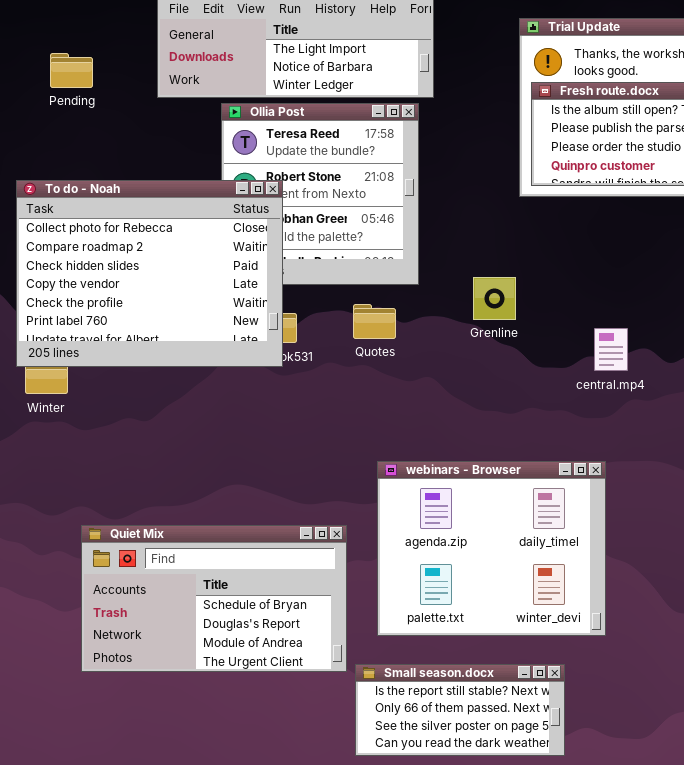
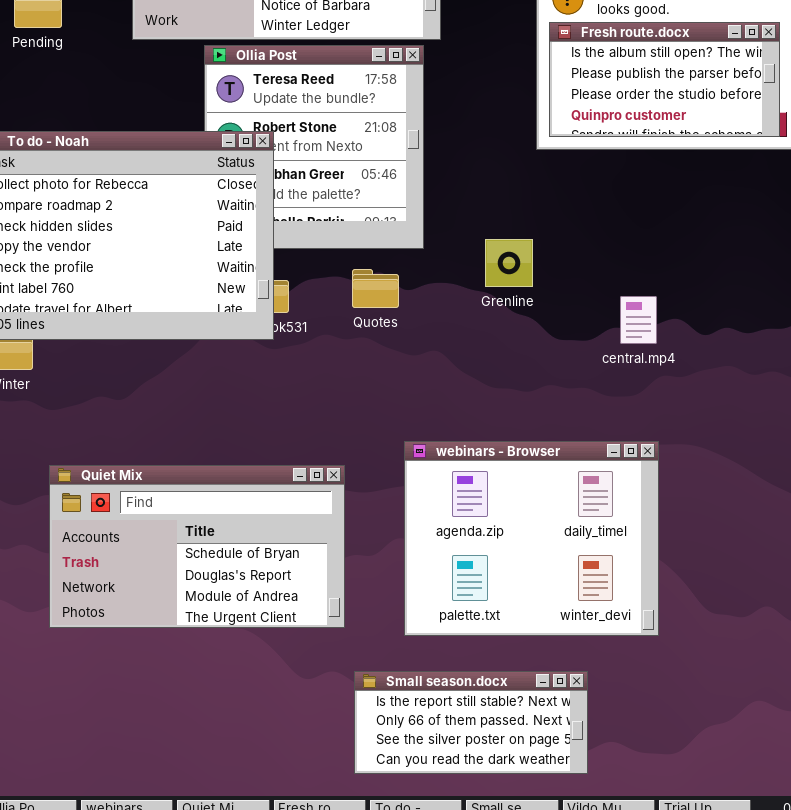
webinars - Browser: [377,461,606,636] -> [404,441,659,636], moved
Quiet Mix: [81,525,347,672] -> [49,465,345,628], moved

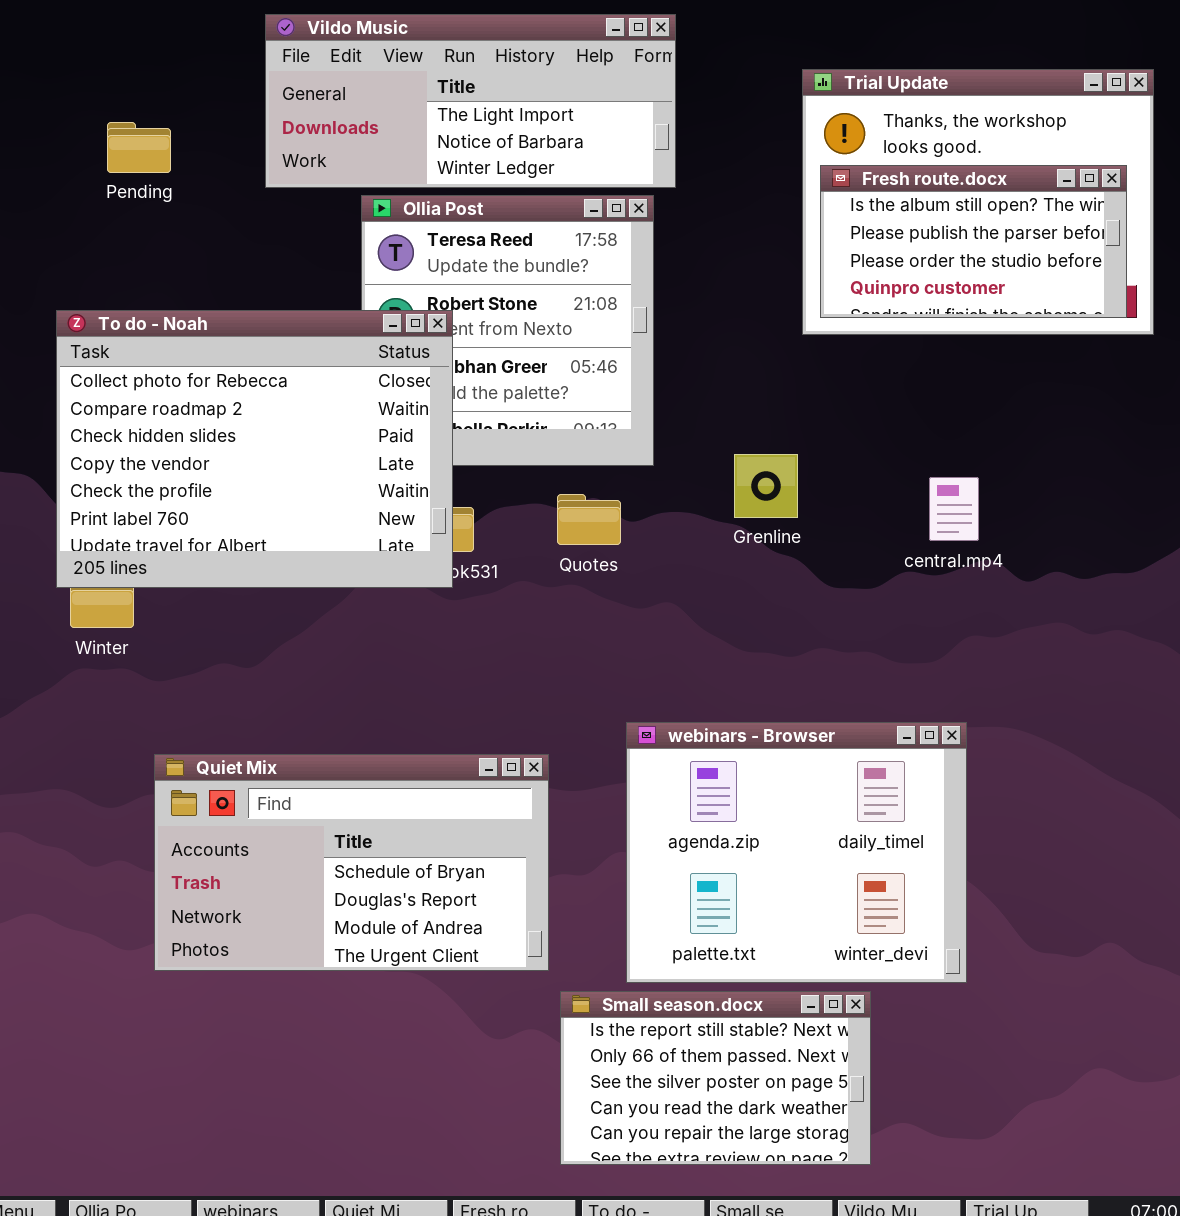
central.mp4: [620,296,657,344] -> [929,477,979,541], moved
Small season.docx: [354,671,588,774] -> [560,991,871,1165], resized

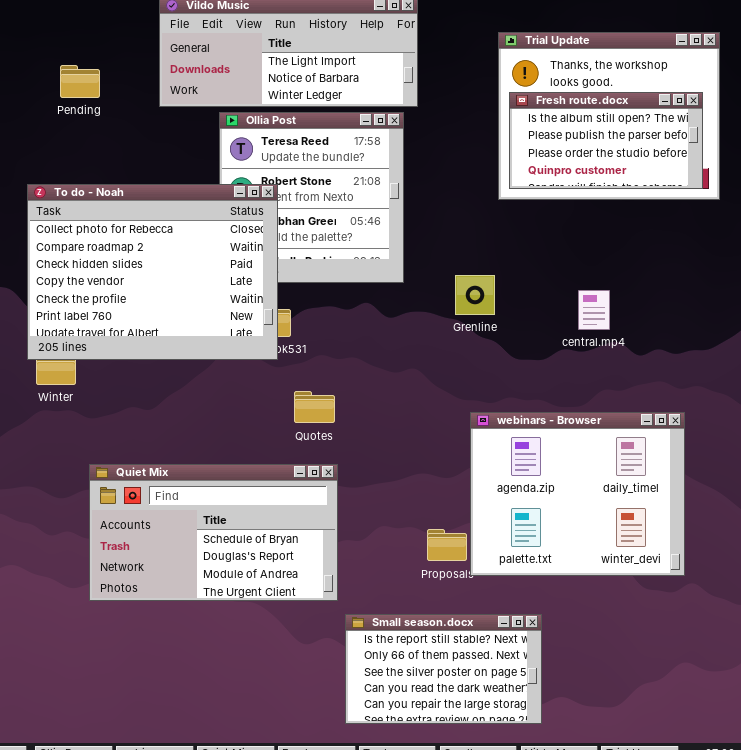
Quotes: [557,494,621,545] -> [294,391,335,423], moved
webinars - Browser: [626,722,967,983] -> [470,412,685,576], moved

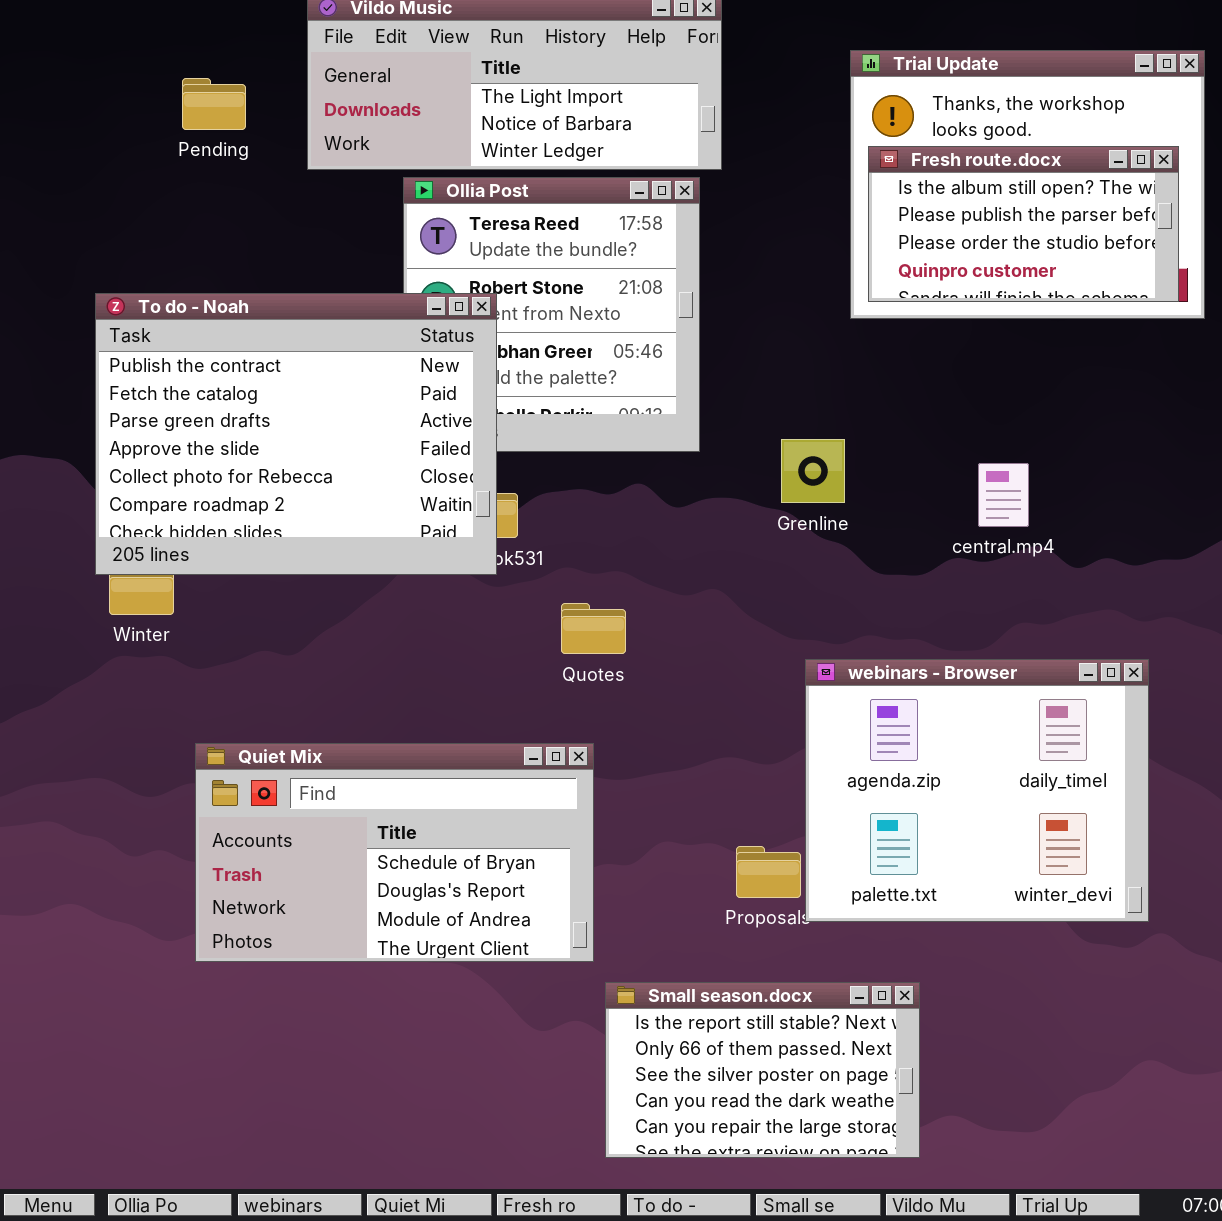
Pending: [60,65,100,98] -> [182,78,246,130], moved
To do - Noah: [27,184,278,360] -> [95,293,497,575], scrolled up 4 rows
Quotes: [294,391,335,423] -> [561,603,626,654], moved

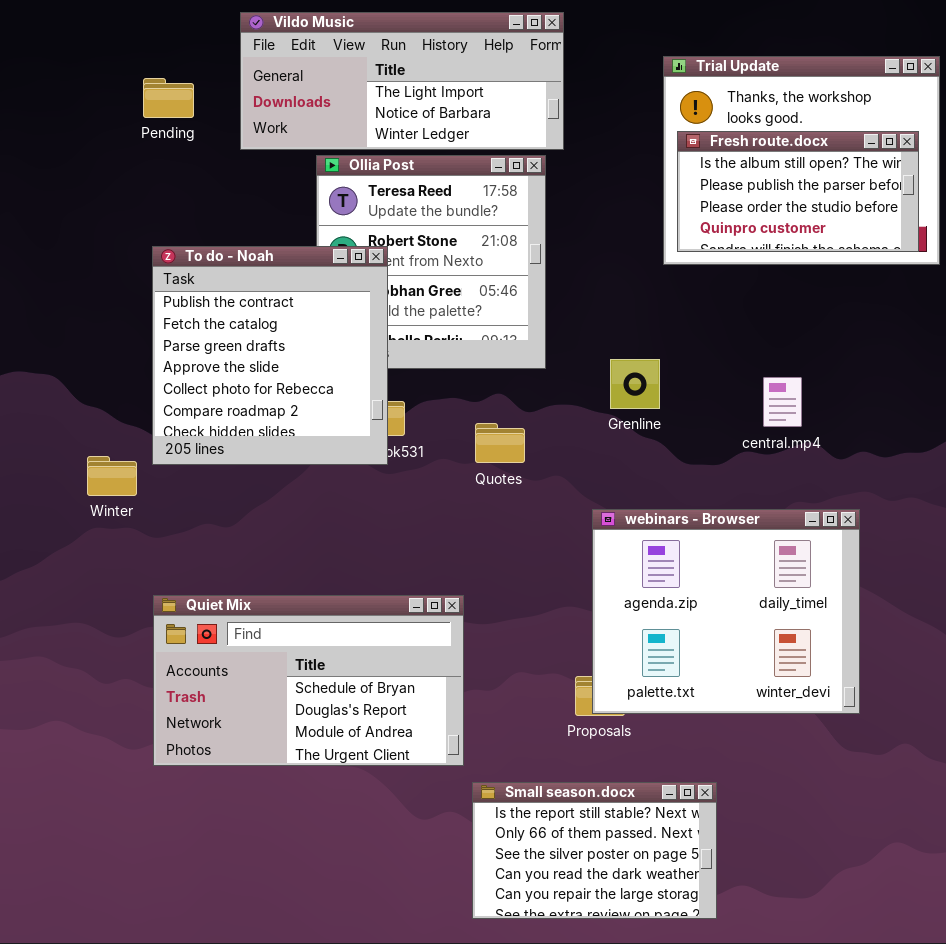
To do - Noah: [95,293,497,575] -> [152,246,388,465], resized
Quotes: [561,603,626,654] -> [475,423,525,463], moved
webinars - Browser: [805,659,1149,922] -> [592,509,860,714], moved

